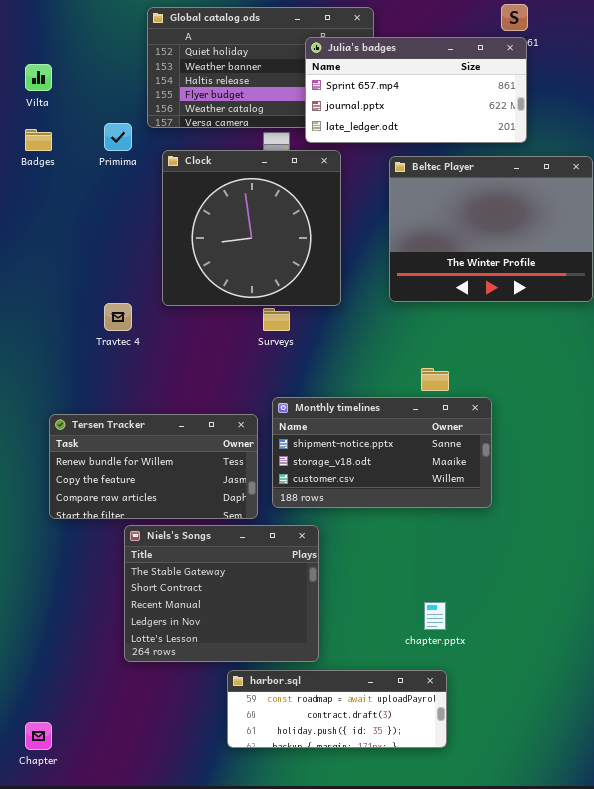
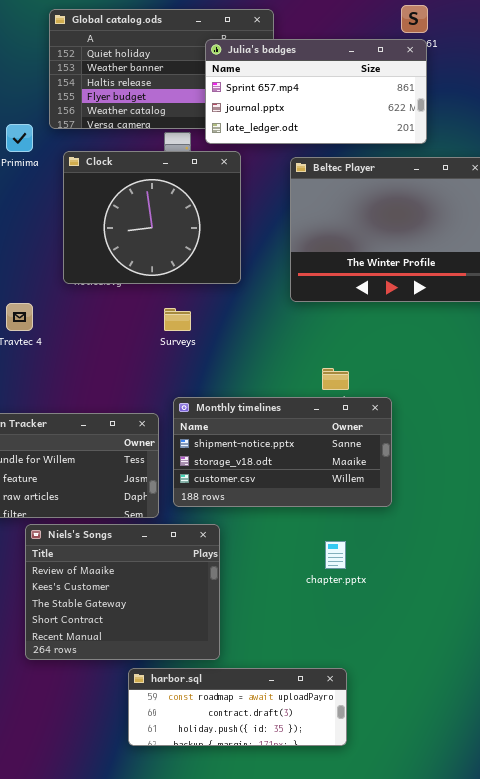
Clock: [162,150,341,306] -> [63,151,241,284], resized
Niels's Songs: [124,525,319,662] -> [25,524,220,660], scrolled up 2 rows
chapter.pptx: [424,602,446,630] -> [325,541,346,569], moved

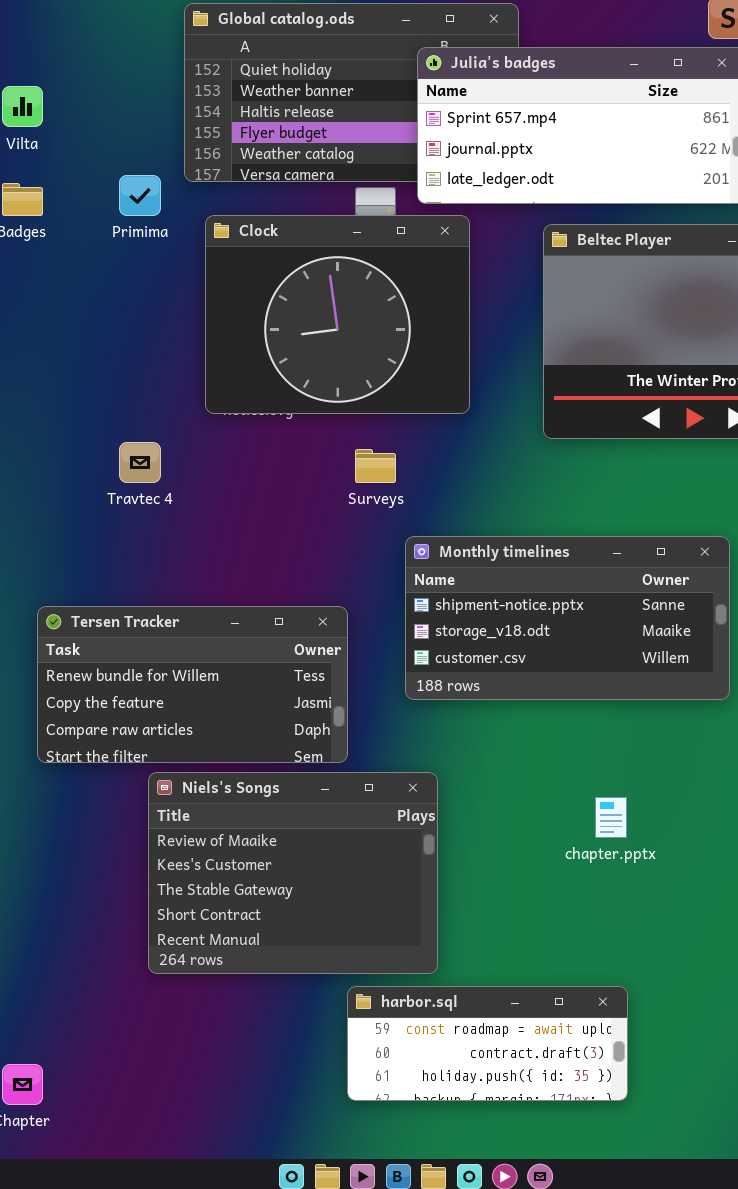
Monthly timelines: [173,397,392,507] -> [405,536,730,700], moved
harbor.sql: [128,668,347,746] -> [347,986,628,1101], resized

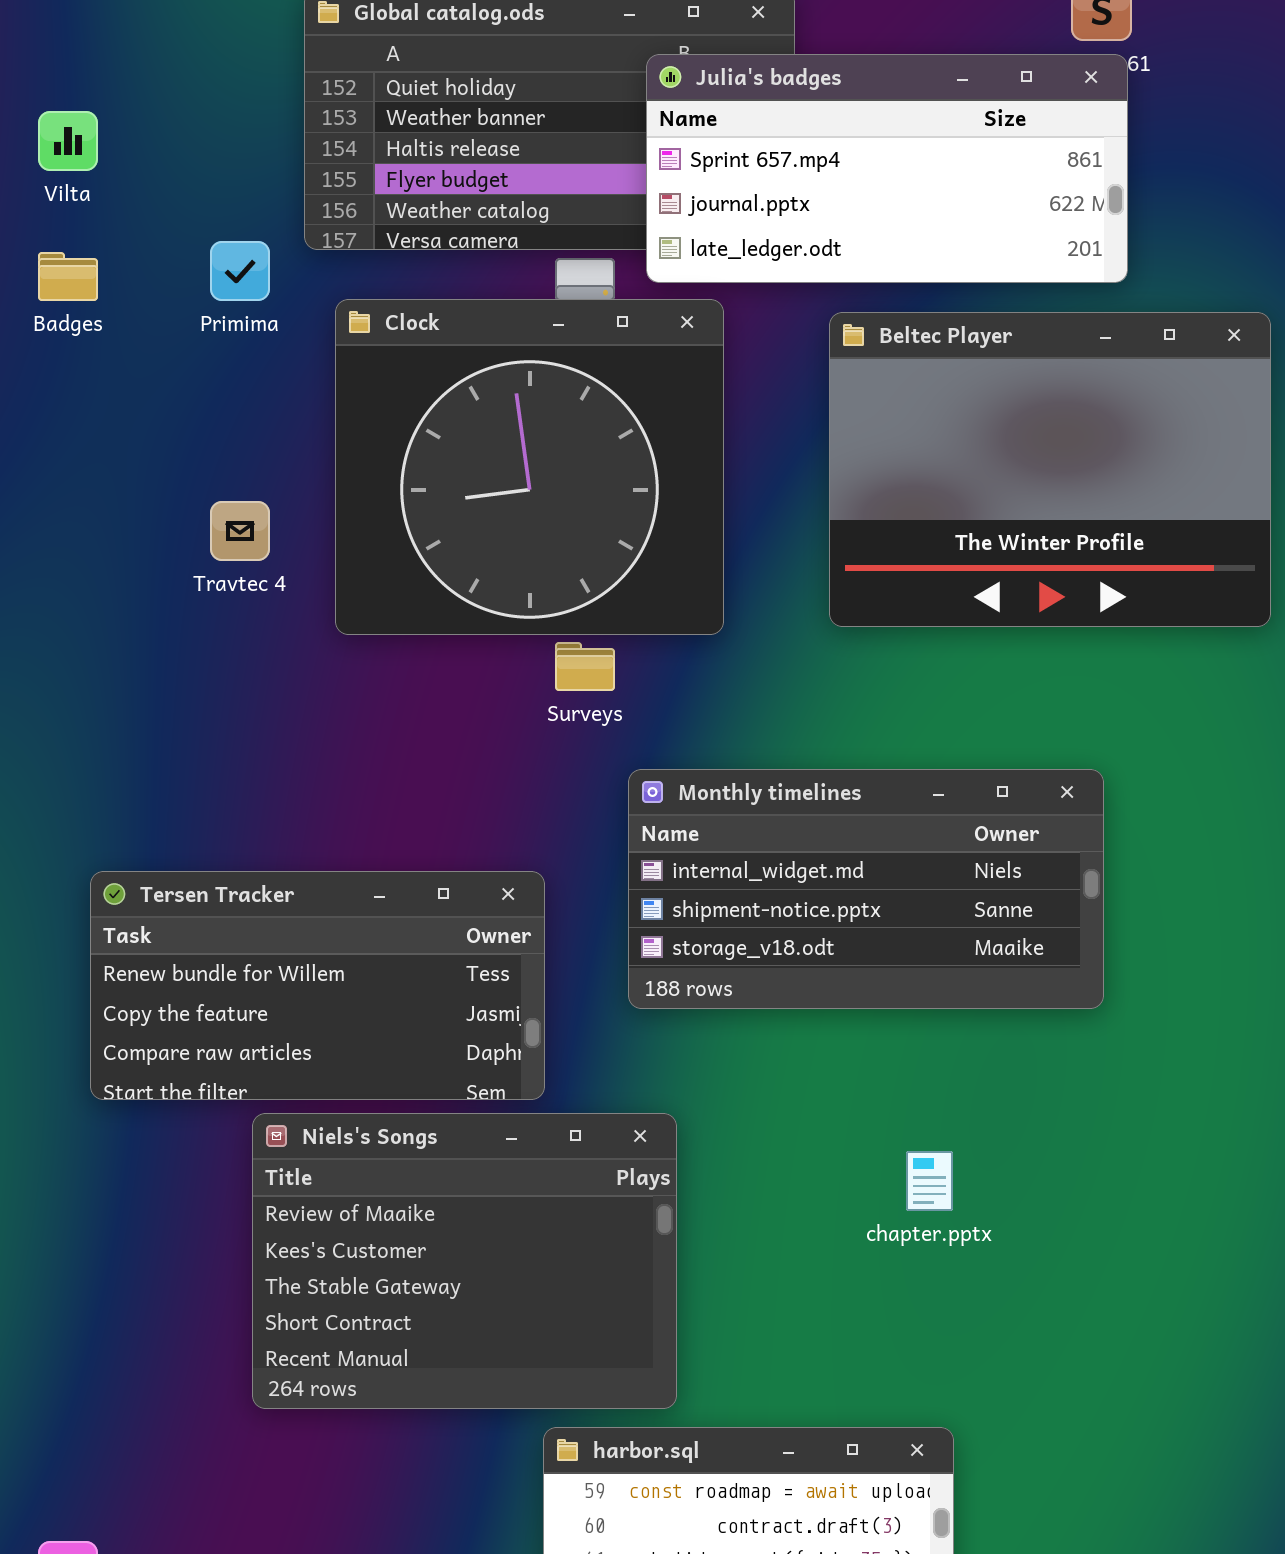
Clock: [205,215,470,414] -> [335,299,724,635], resized
Travtec 4: [119,442,161,483] -> [210,501,270,561], moved
Monthly timelines: [405,536,730,700] -> [628,769,1104,1009], scrolled up 1 row

